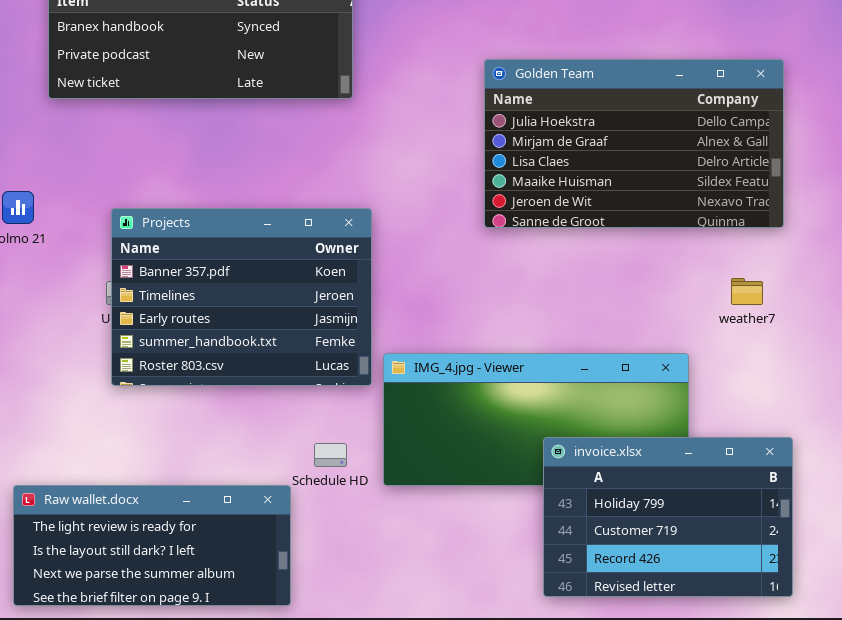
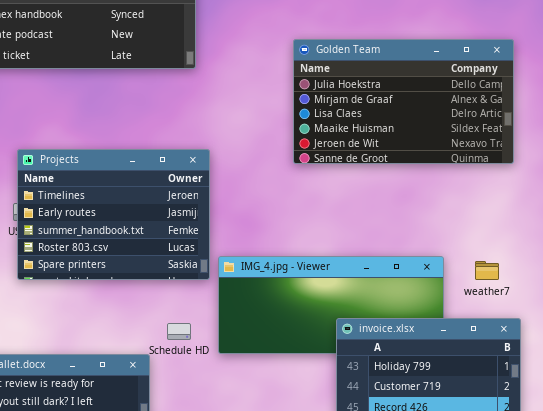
Projects: [111,208,372,386] -> [17,149,210,280], scrolled down 1 row
weather7: [731,278,763,305] -> [475,261,499,280], moved

